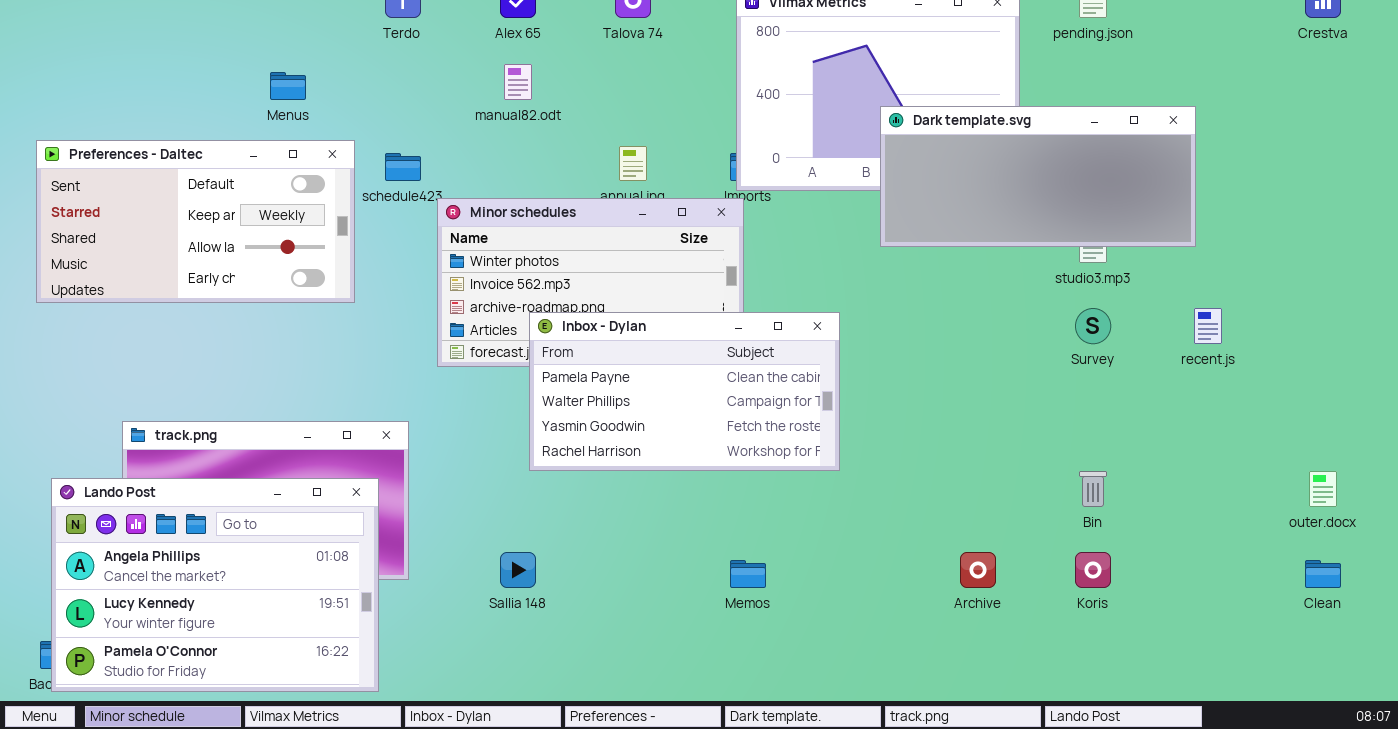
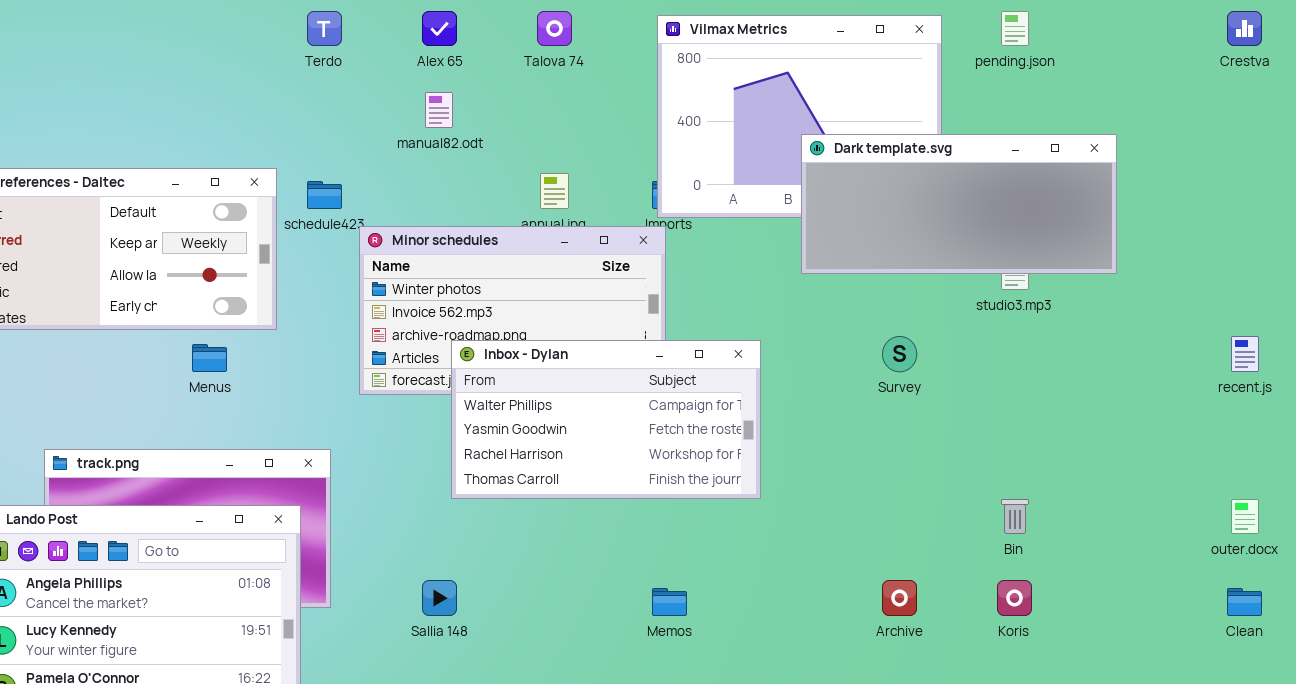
Menus: [270,72,306,100] -> [192,344,227,372], moved
Survey: [1075,308,1111,344] -> [882,336,917,372], moved
recent.js: [1194,308,1222,344] -> [1231,336,1259,372], moved
Inbox - Dylan: [529,312,840,471] -> [451,340,761,499], scrolled down 1 row

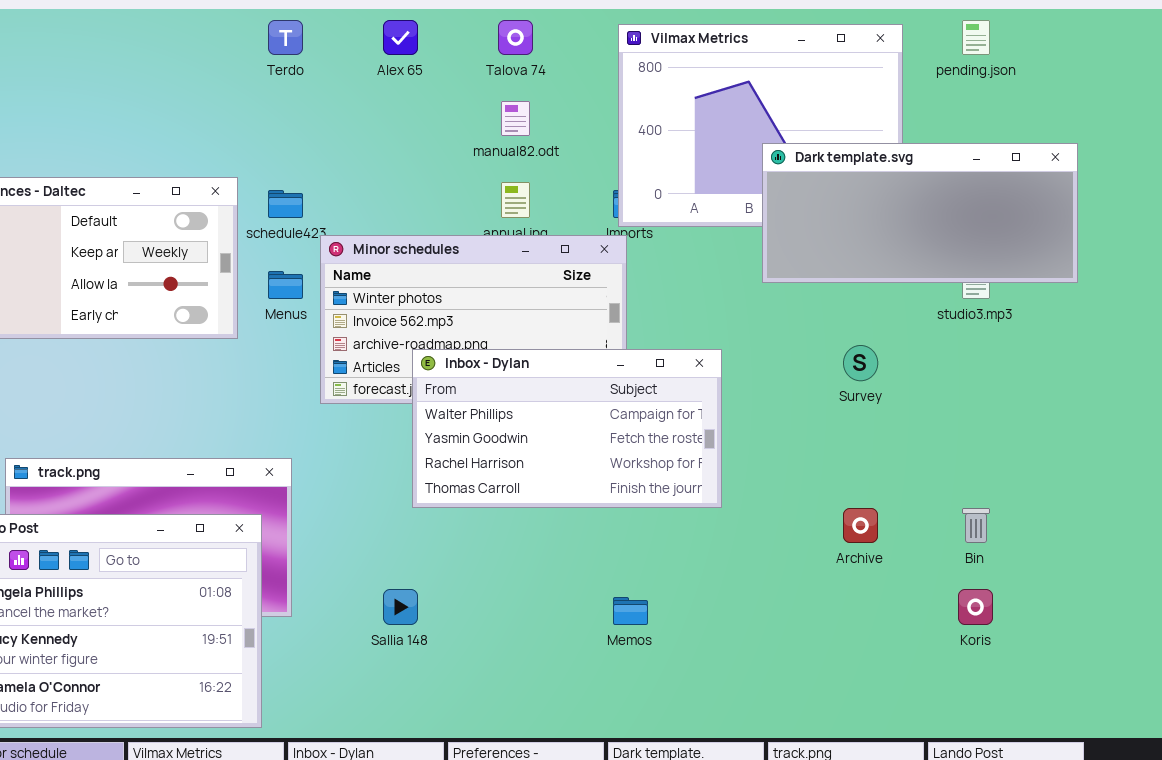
manual82.odt: [425,92,453,128] -> [501,101,530,136], moved
Menus: [192,344,227,372] -> [268,271,303,299], moved
Archive: [882,580,917,616] -> [843,508,878,543], moved

